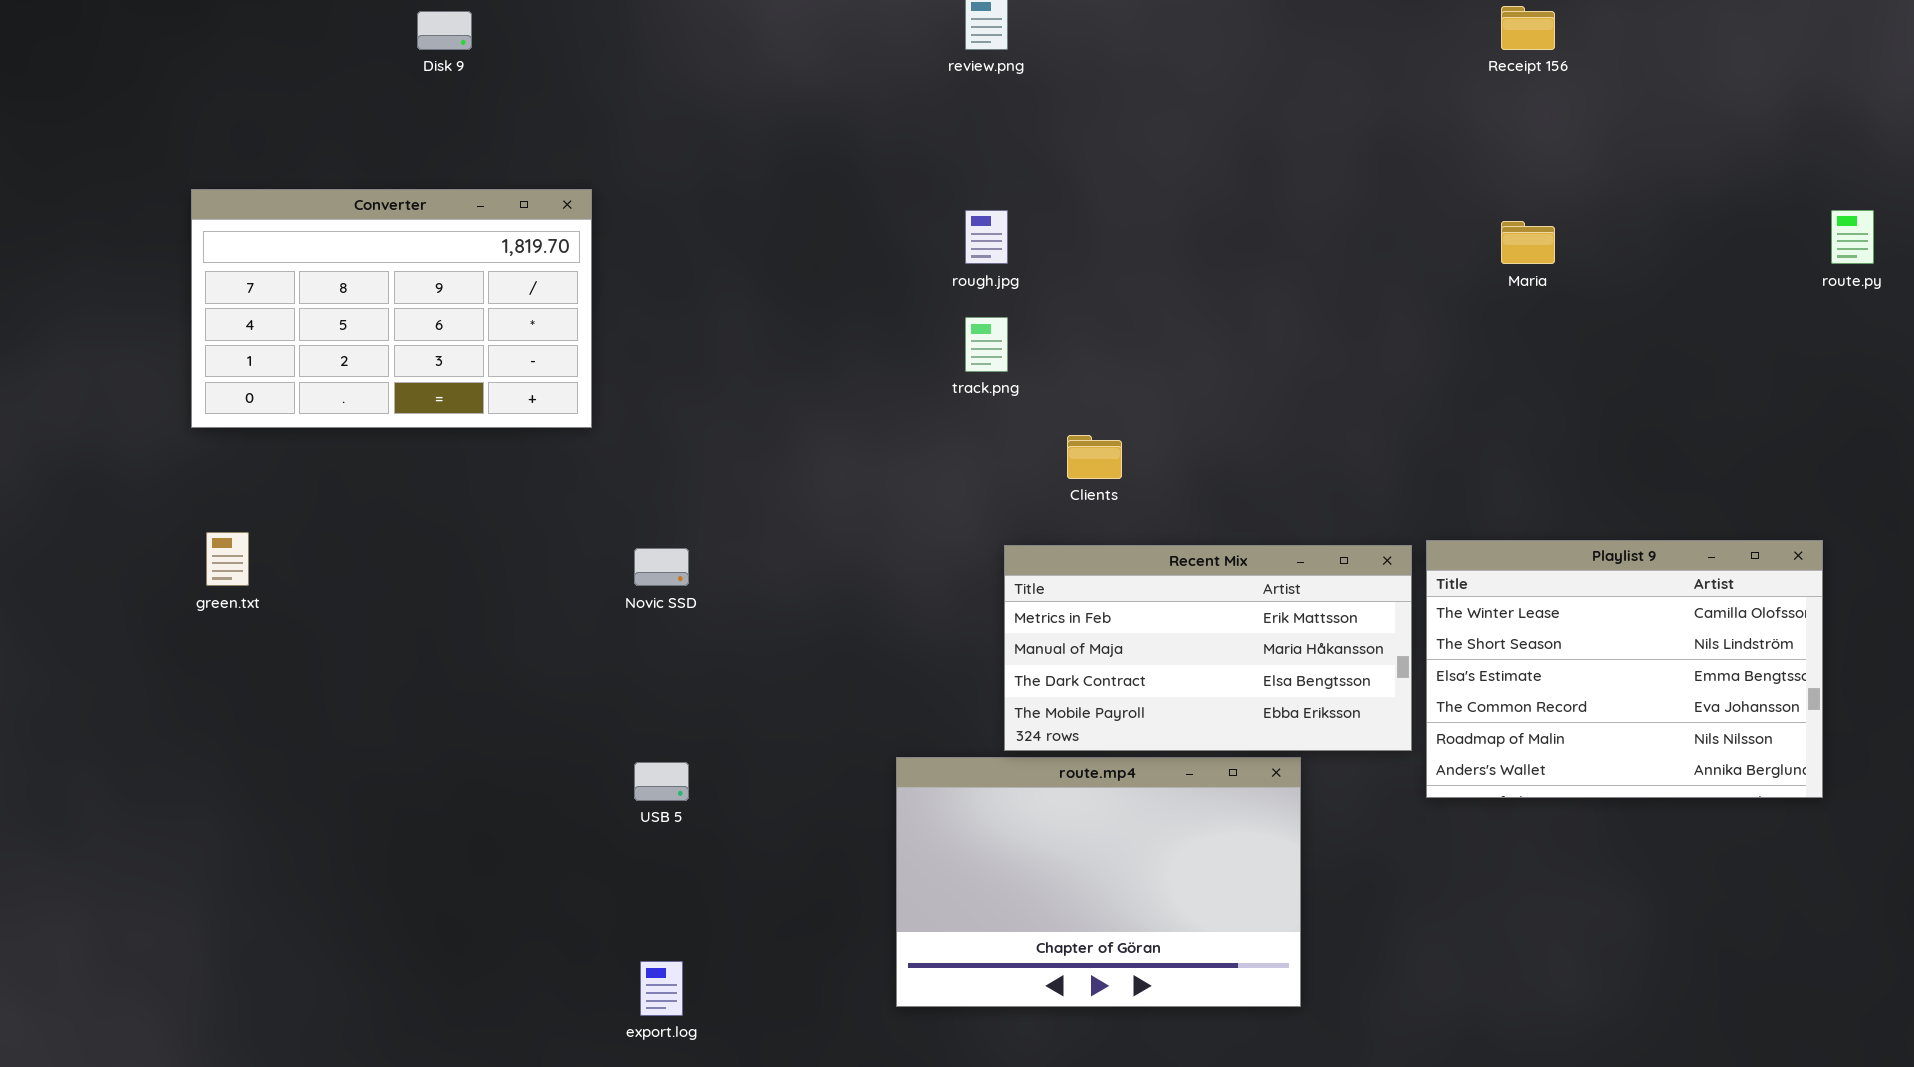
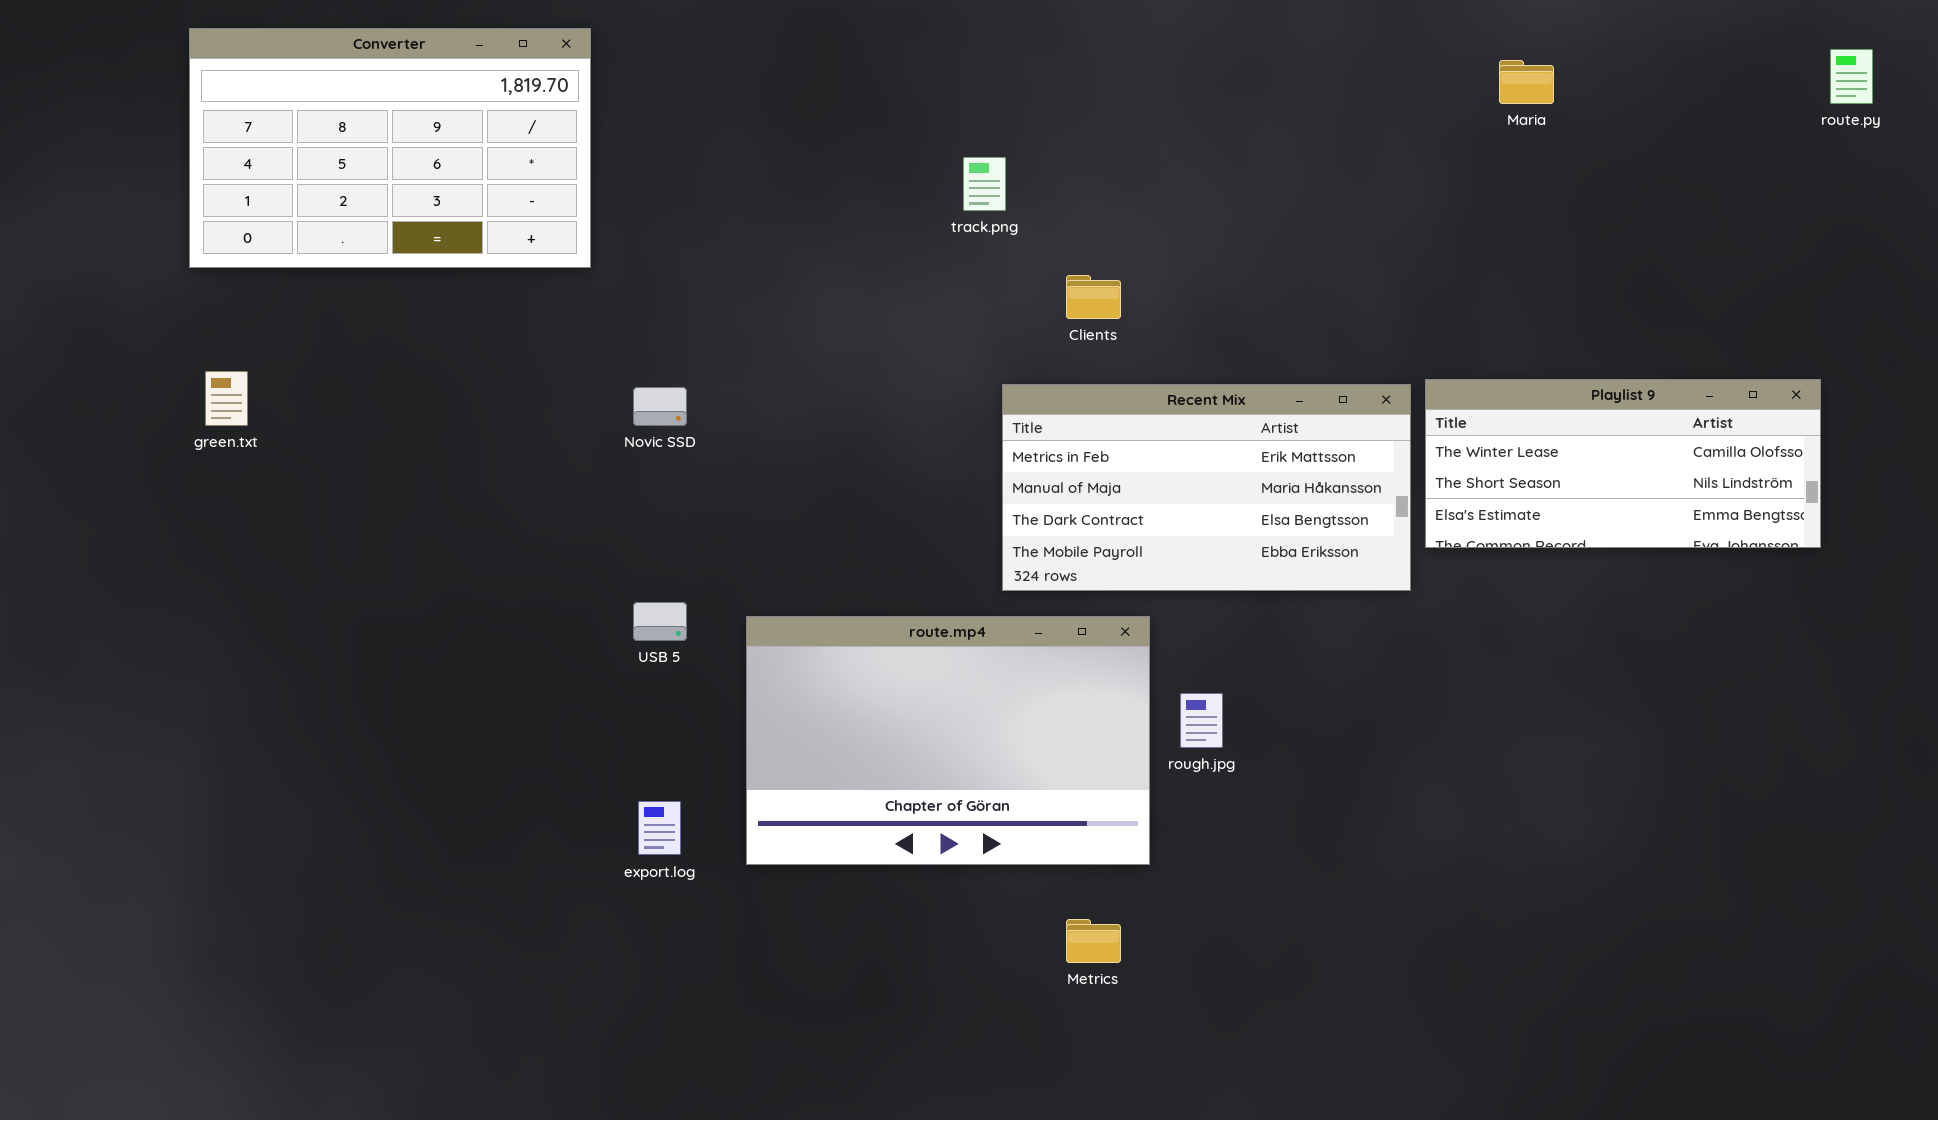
rough.jpg: [965,210,1008,264] -> [1180,693,1223,748], moved
Playlist 9: [1426,540,1823,798] -> [1425,379,1821,548], resized
route.mp4: [896,757,1301,1007] -> [746,616,1150,865], moved

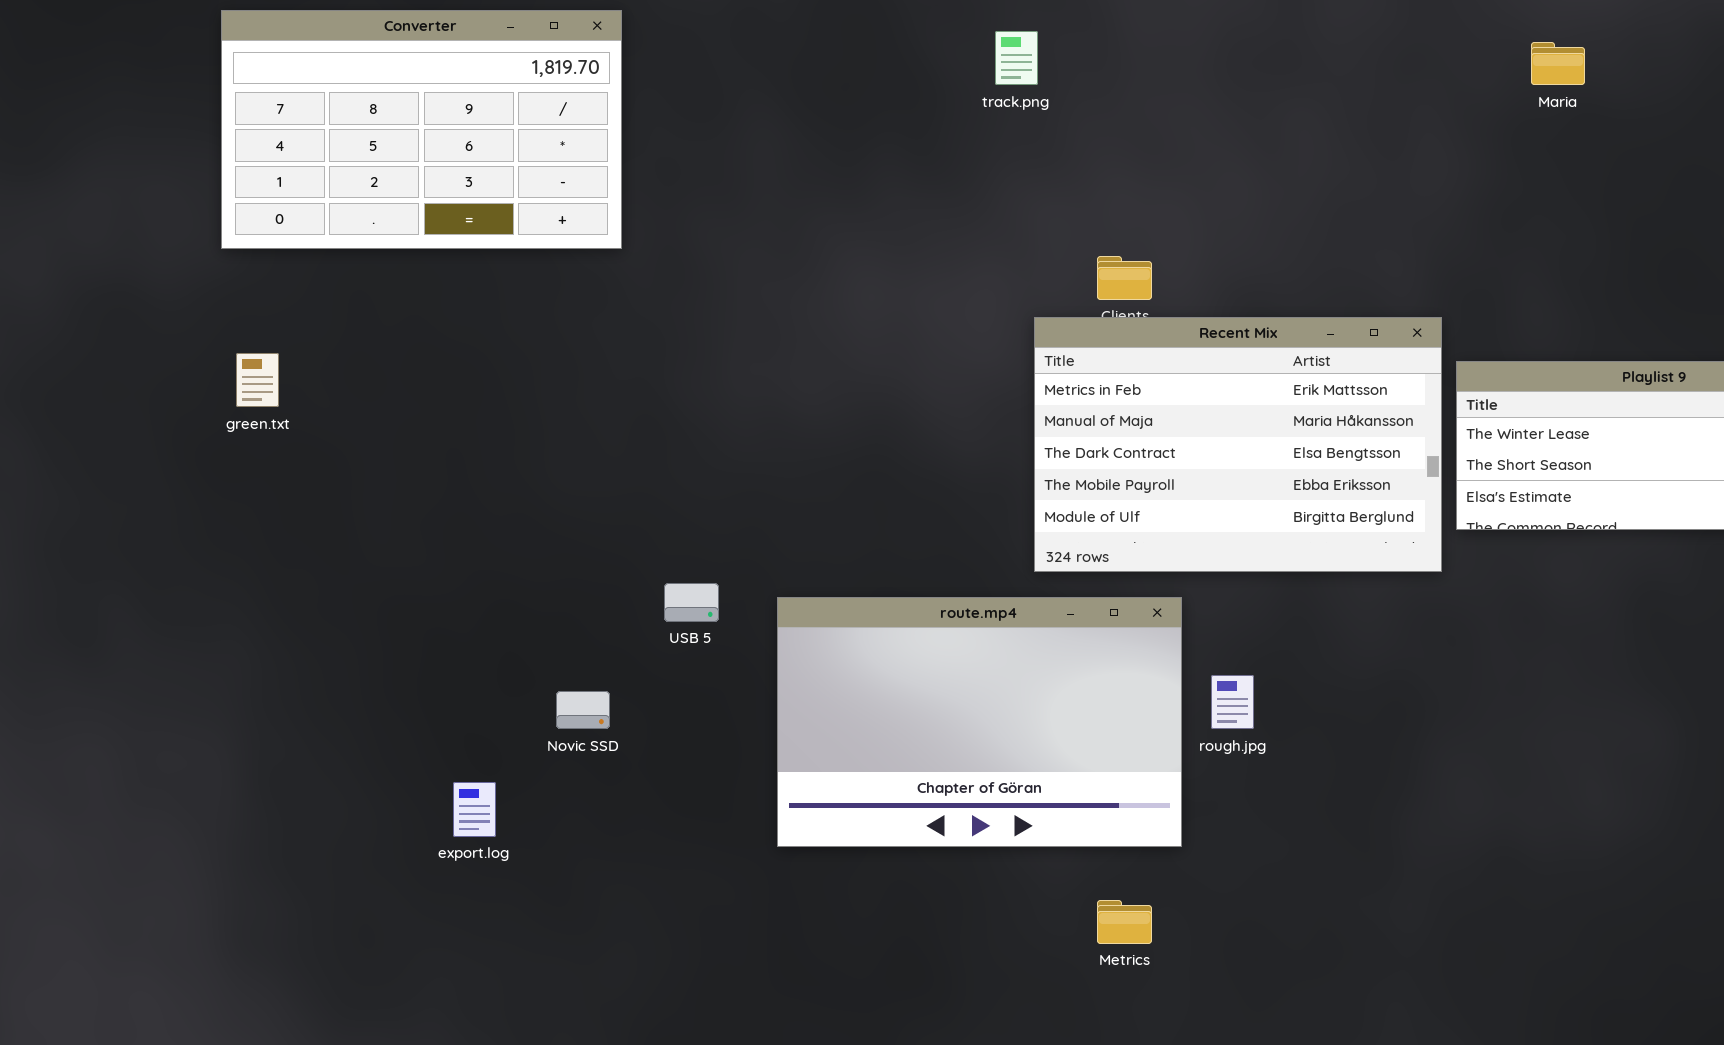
track.png: [963,157,1006,211] -> [995,31,1038,85], moved
Recent Mix: [1002,384,1411,591] -> [1034,317,1442,572], resized
Novic SSD: [633,387,687,426] -> [556,691,610,729], moved
export.log: [638,801,681,855] -> [453,782,496,837], moved

